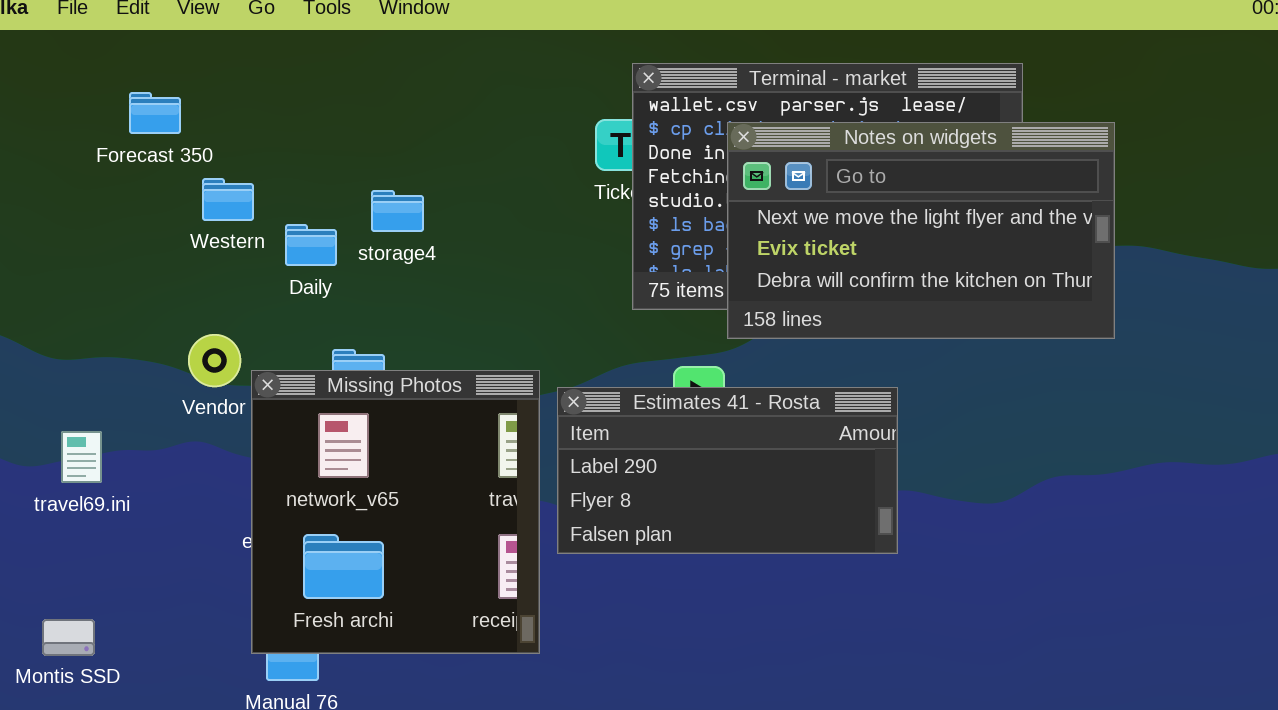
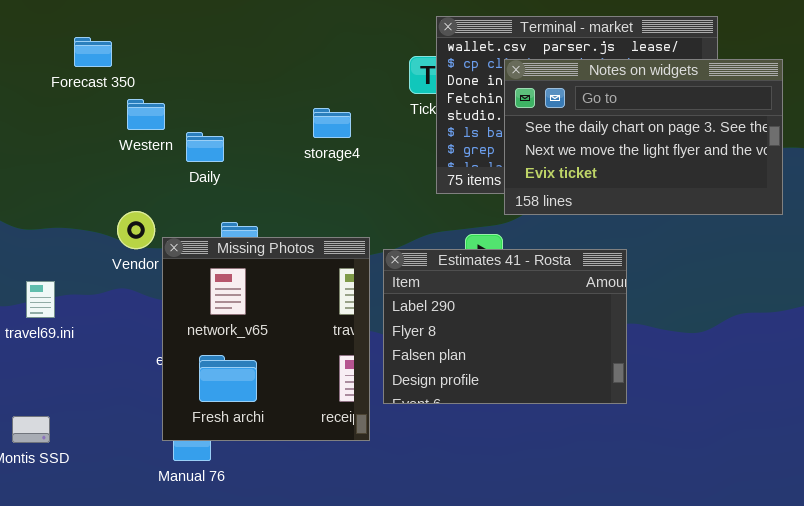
Notes on widgets: [727,122,1115,339] -> [504,59,783,215], scrolled up 1 row
storage4: [371,190,424,232] -> [313,108,351,138], moved
Estimates 41 - Rosta: [557,387,898,554] -> [383,249,627,404], resized

